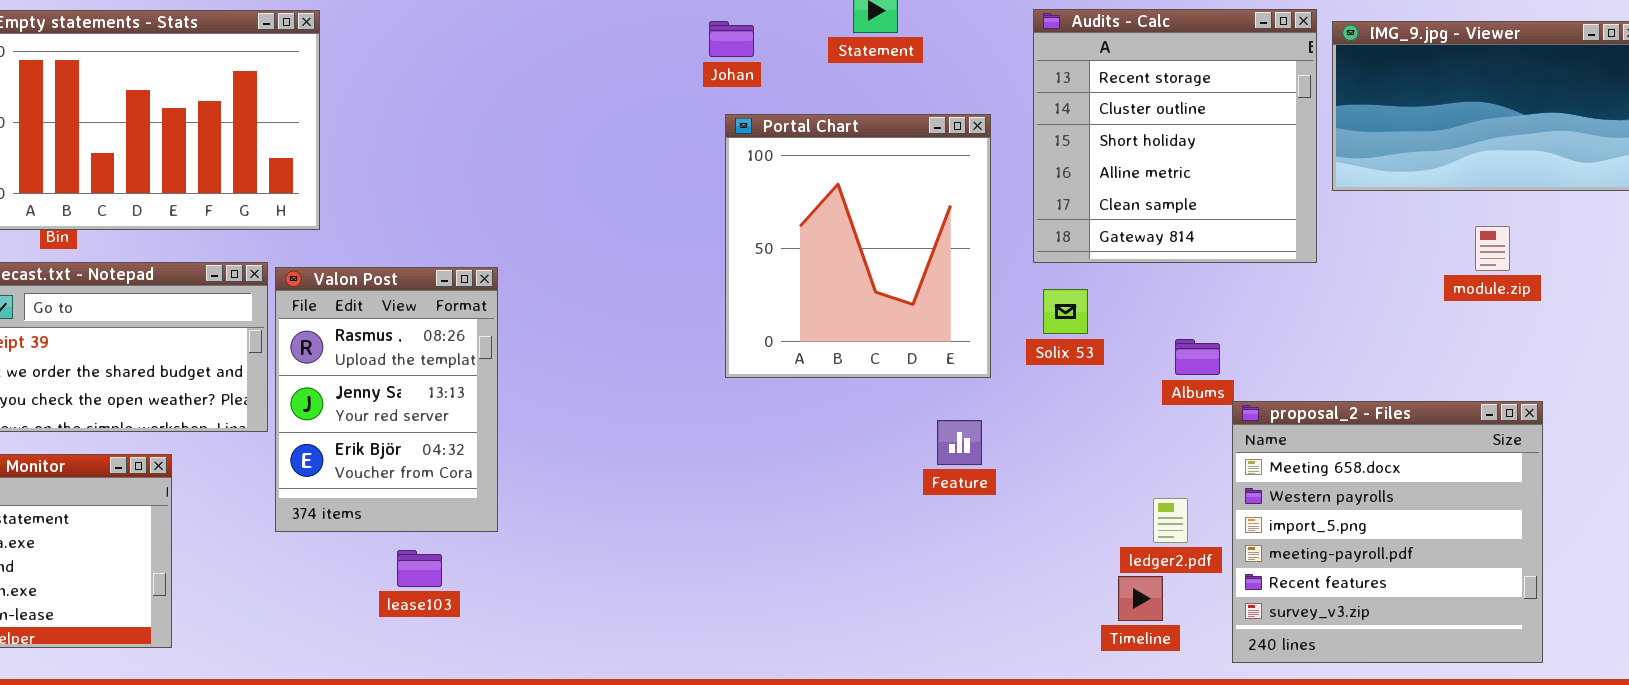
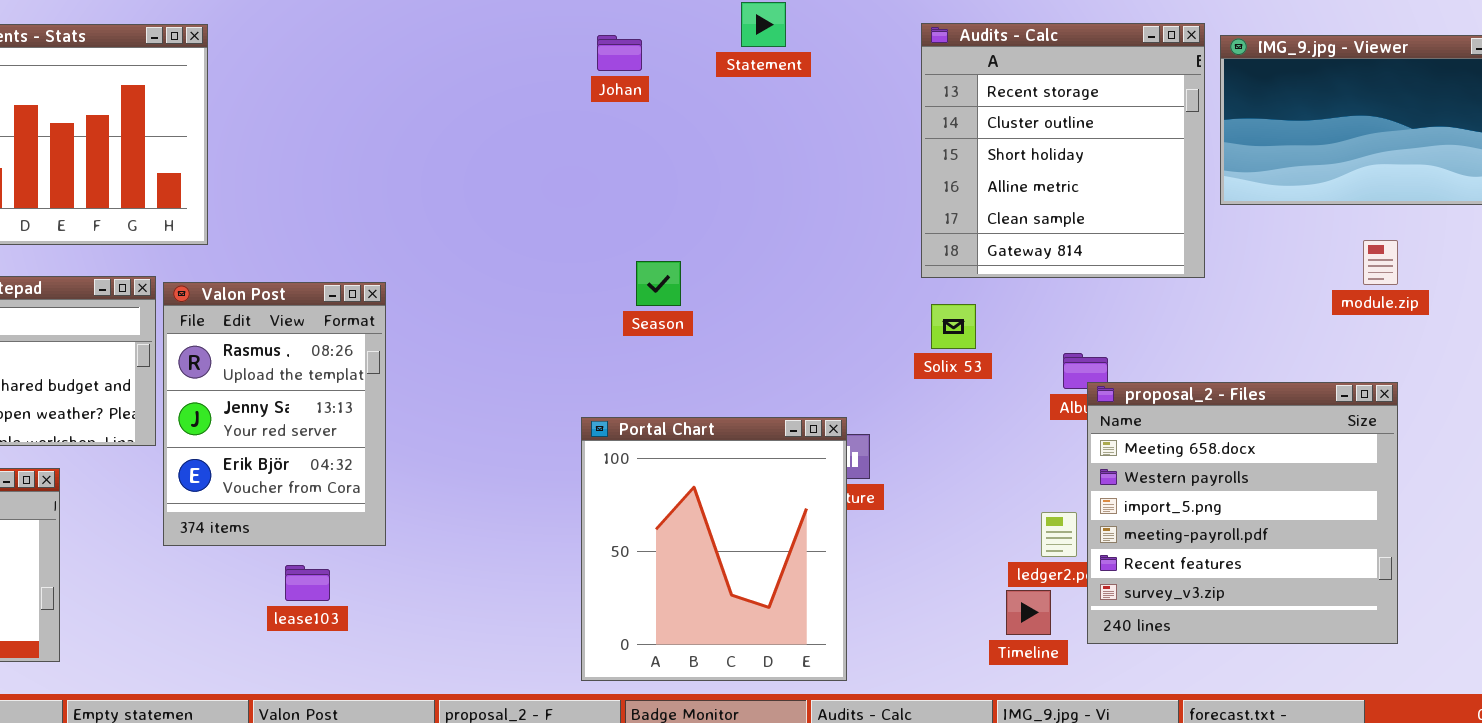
Portal Chart: [725,114,991,378] -> [581,417,847,681], moved
proposal_2 - Files: [1232,401,1543,663] -> [1087,382,1398,644], moved

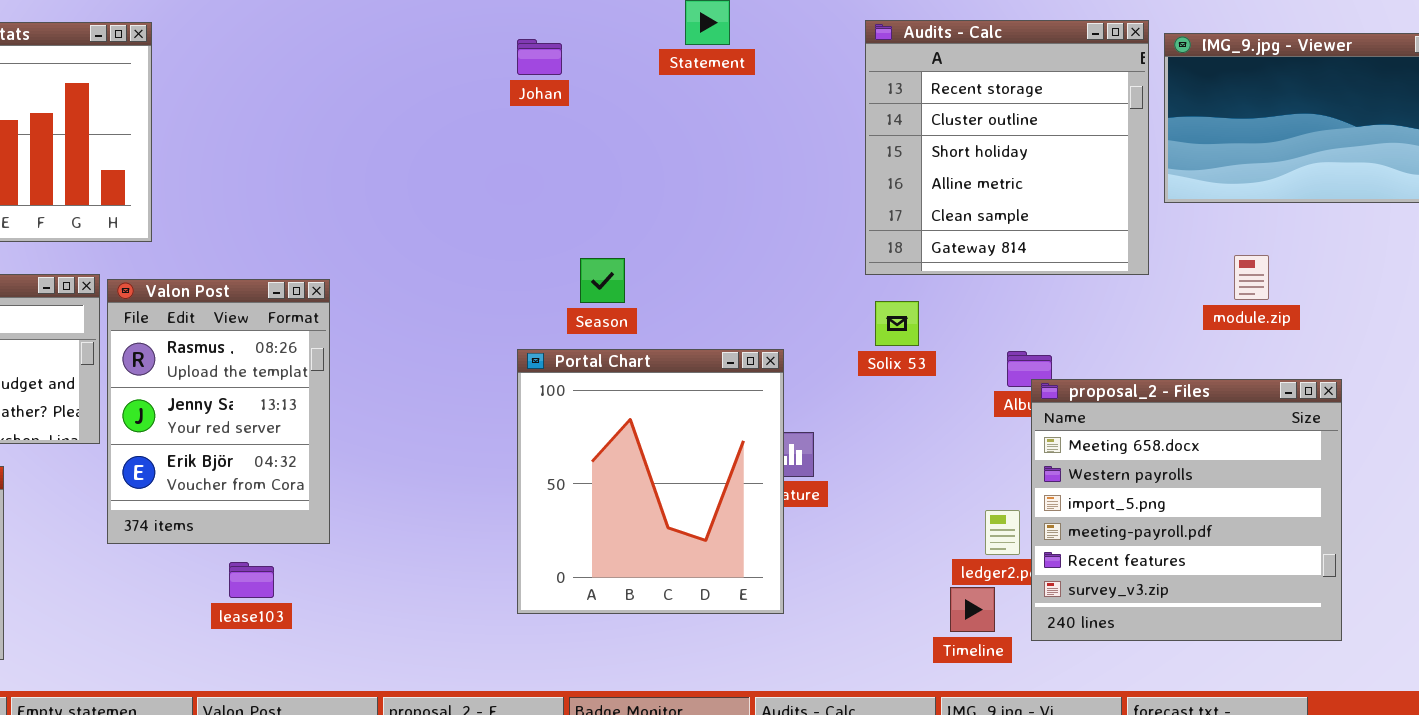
Johan: [597,35,642,71] -> [517,39,562,75], moved
module.zip: [1363,240,1398,285] -> [1234,255,1269,300], moved
Portal Chart: [581,417,847,681] -> [517,349,784,614], moved

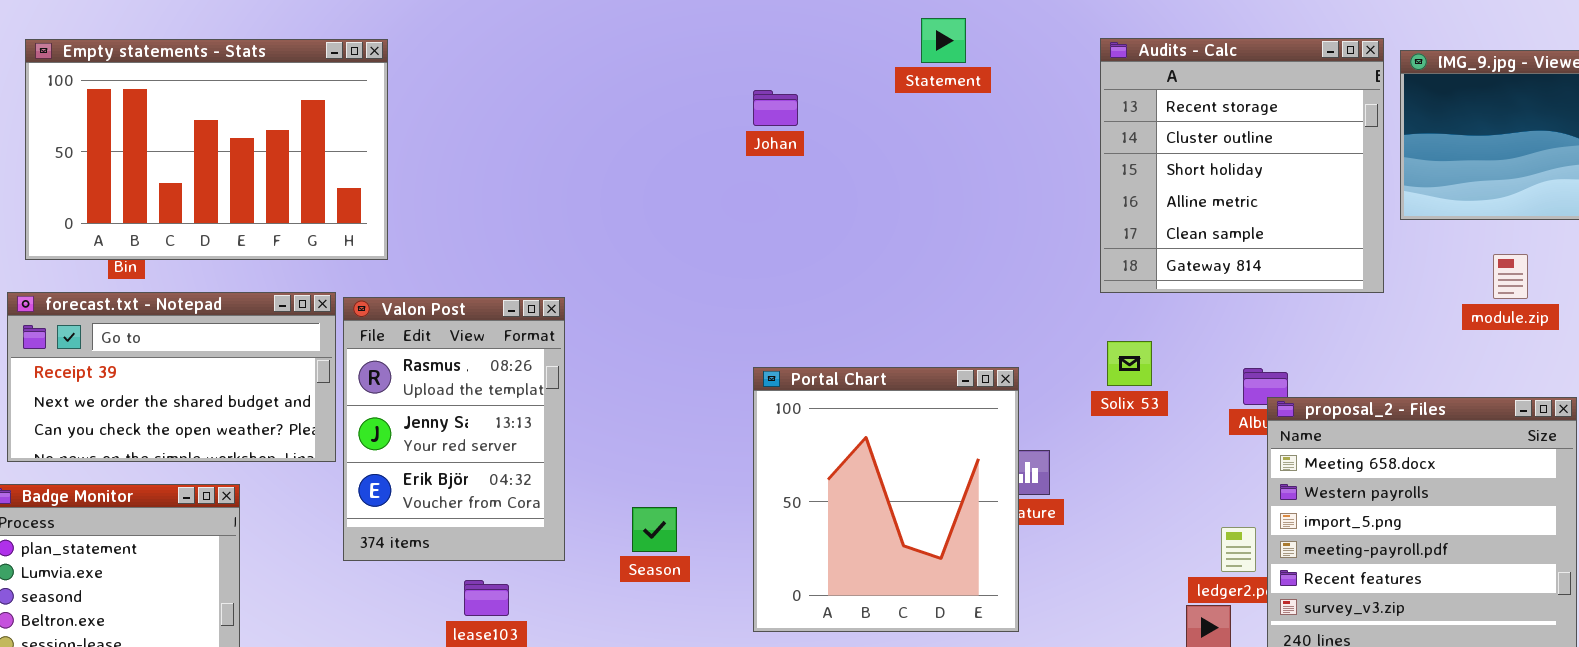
Johan: [517,39,562,75] -> [753,90,798,126], moved
module.zip: [1234,255,1269,300] -> [1493,254,1528,299], moved
Season: [580,258,625,303] -> [632,507,677,552], moved
Solix 53: [875,301,919,346] -> [1107,341,1152,386], moved

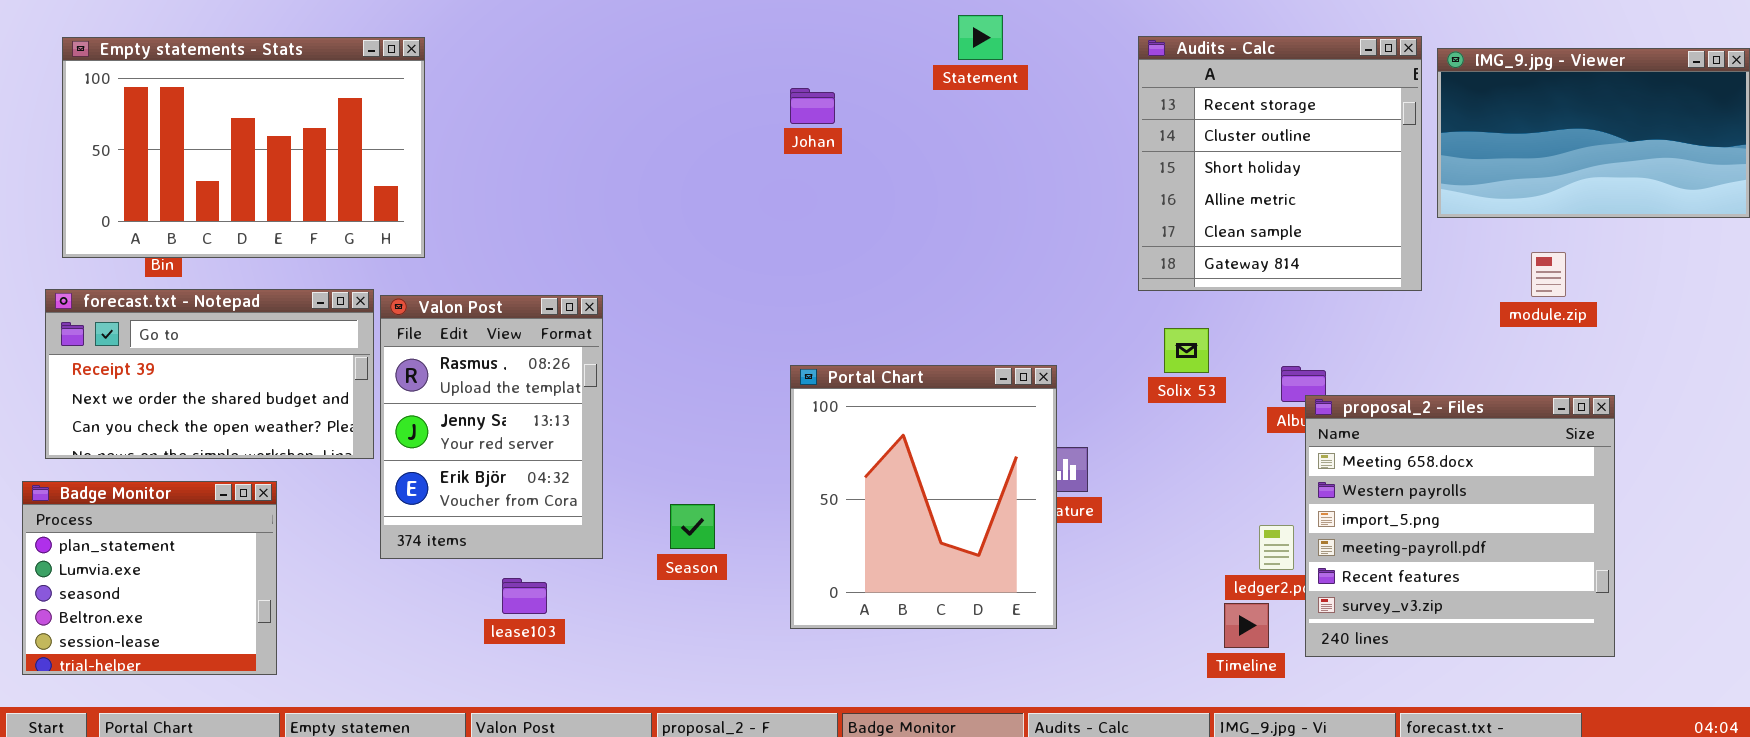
Solix 53: [1107,341,1152,386] -> [1164,328,1209,373], moved

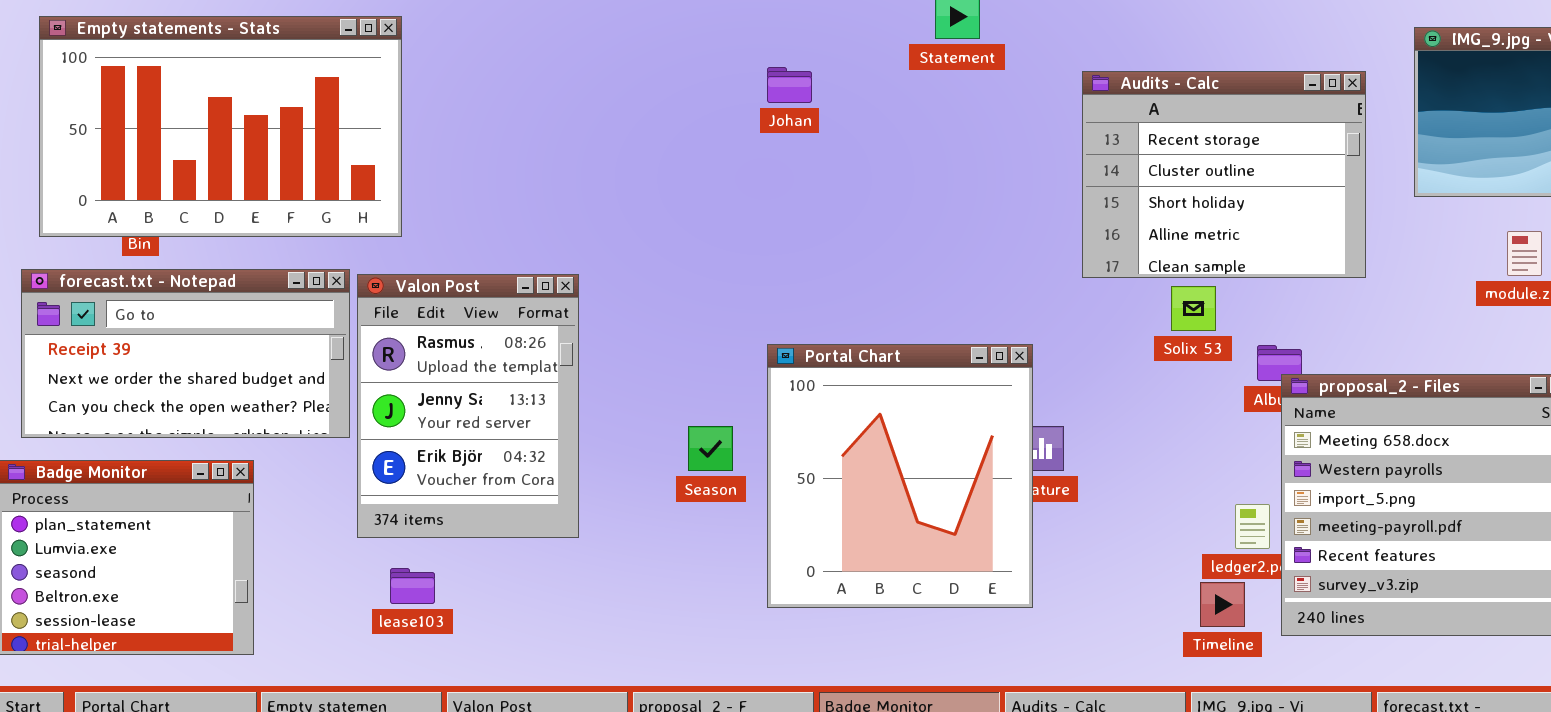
Audits - Calc: [1138,36,1422,291] -> [1082,71,1366,278], moved, resized
Solix 53: [1164,328,1209,373] -> [1171,286,1216,331], moved
Season: [670,504,715,549] -> [688,426,733,471], moved
lease103: [502,578,547,614] -> [390,568,435,604], moved

